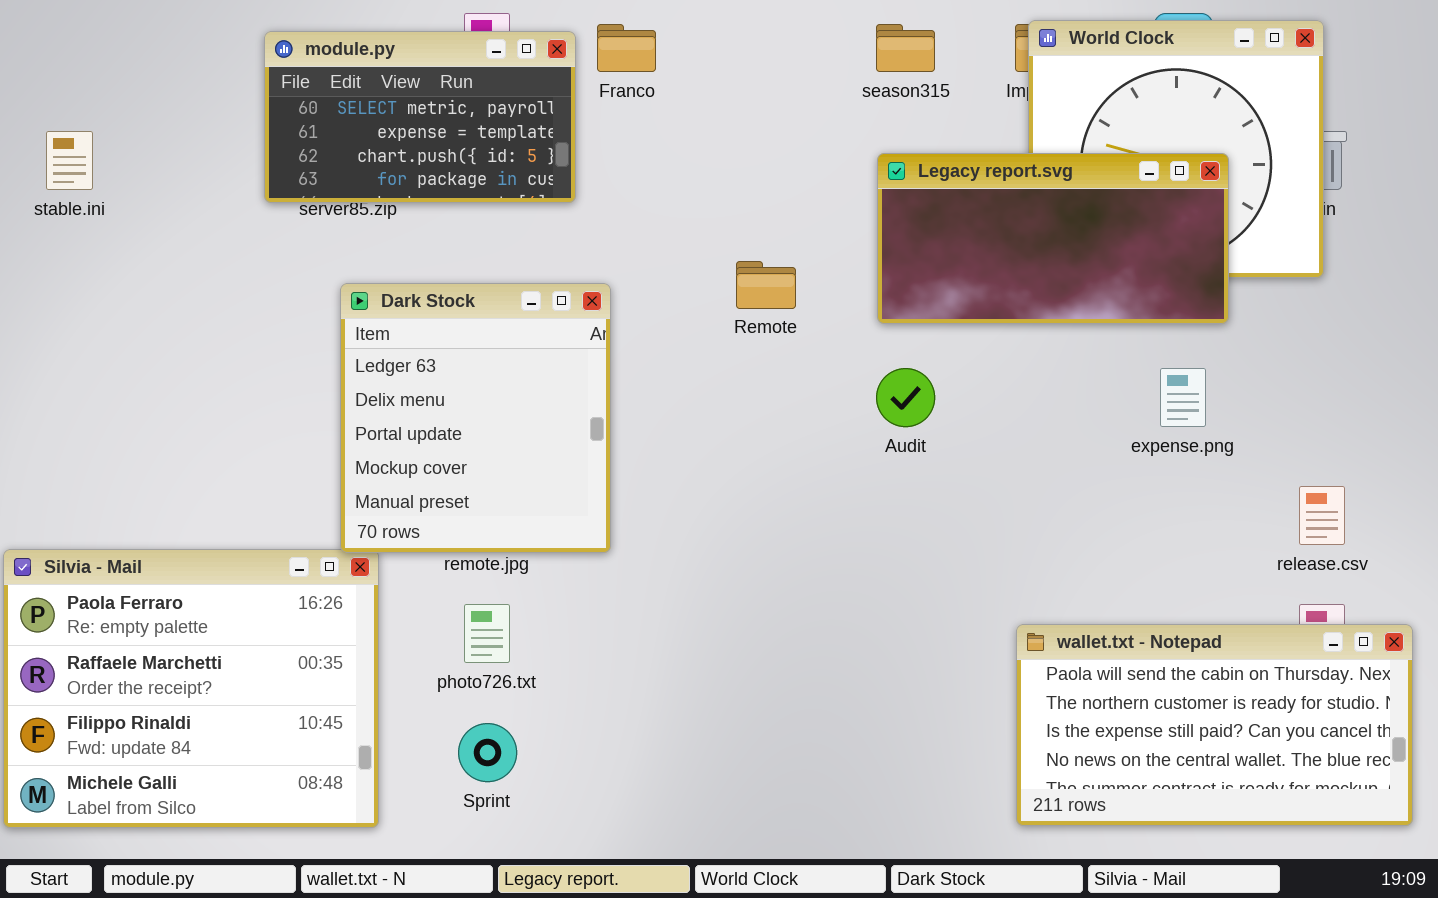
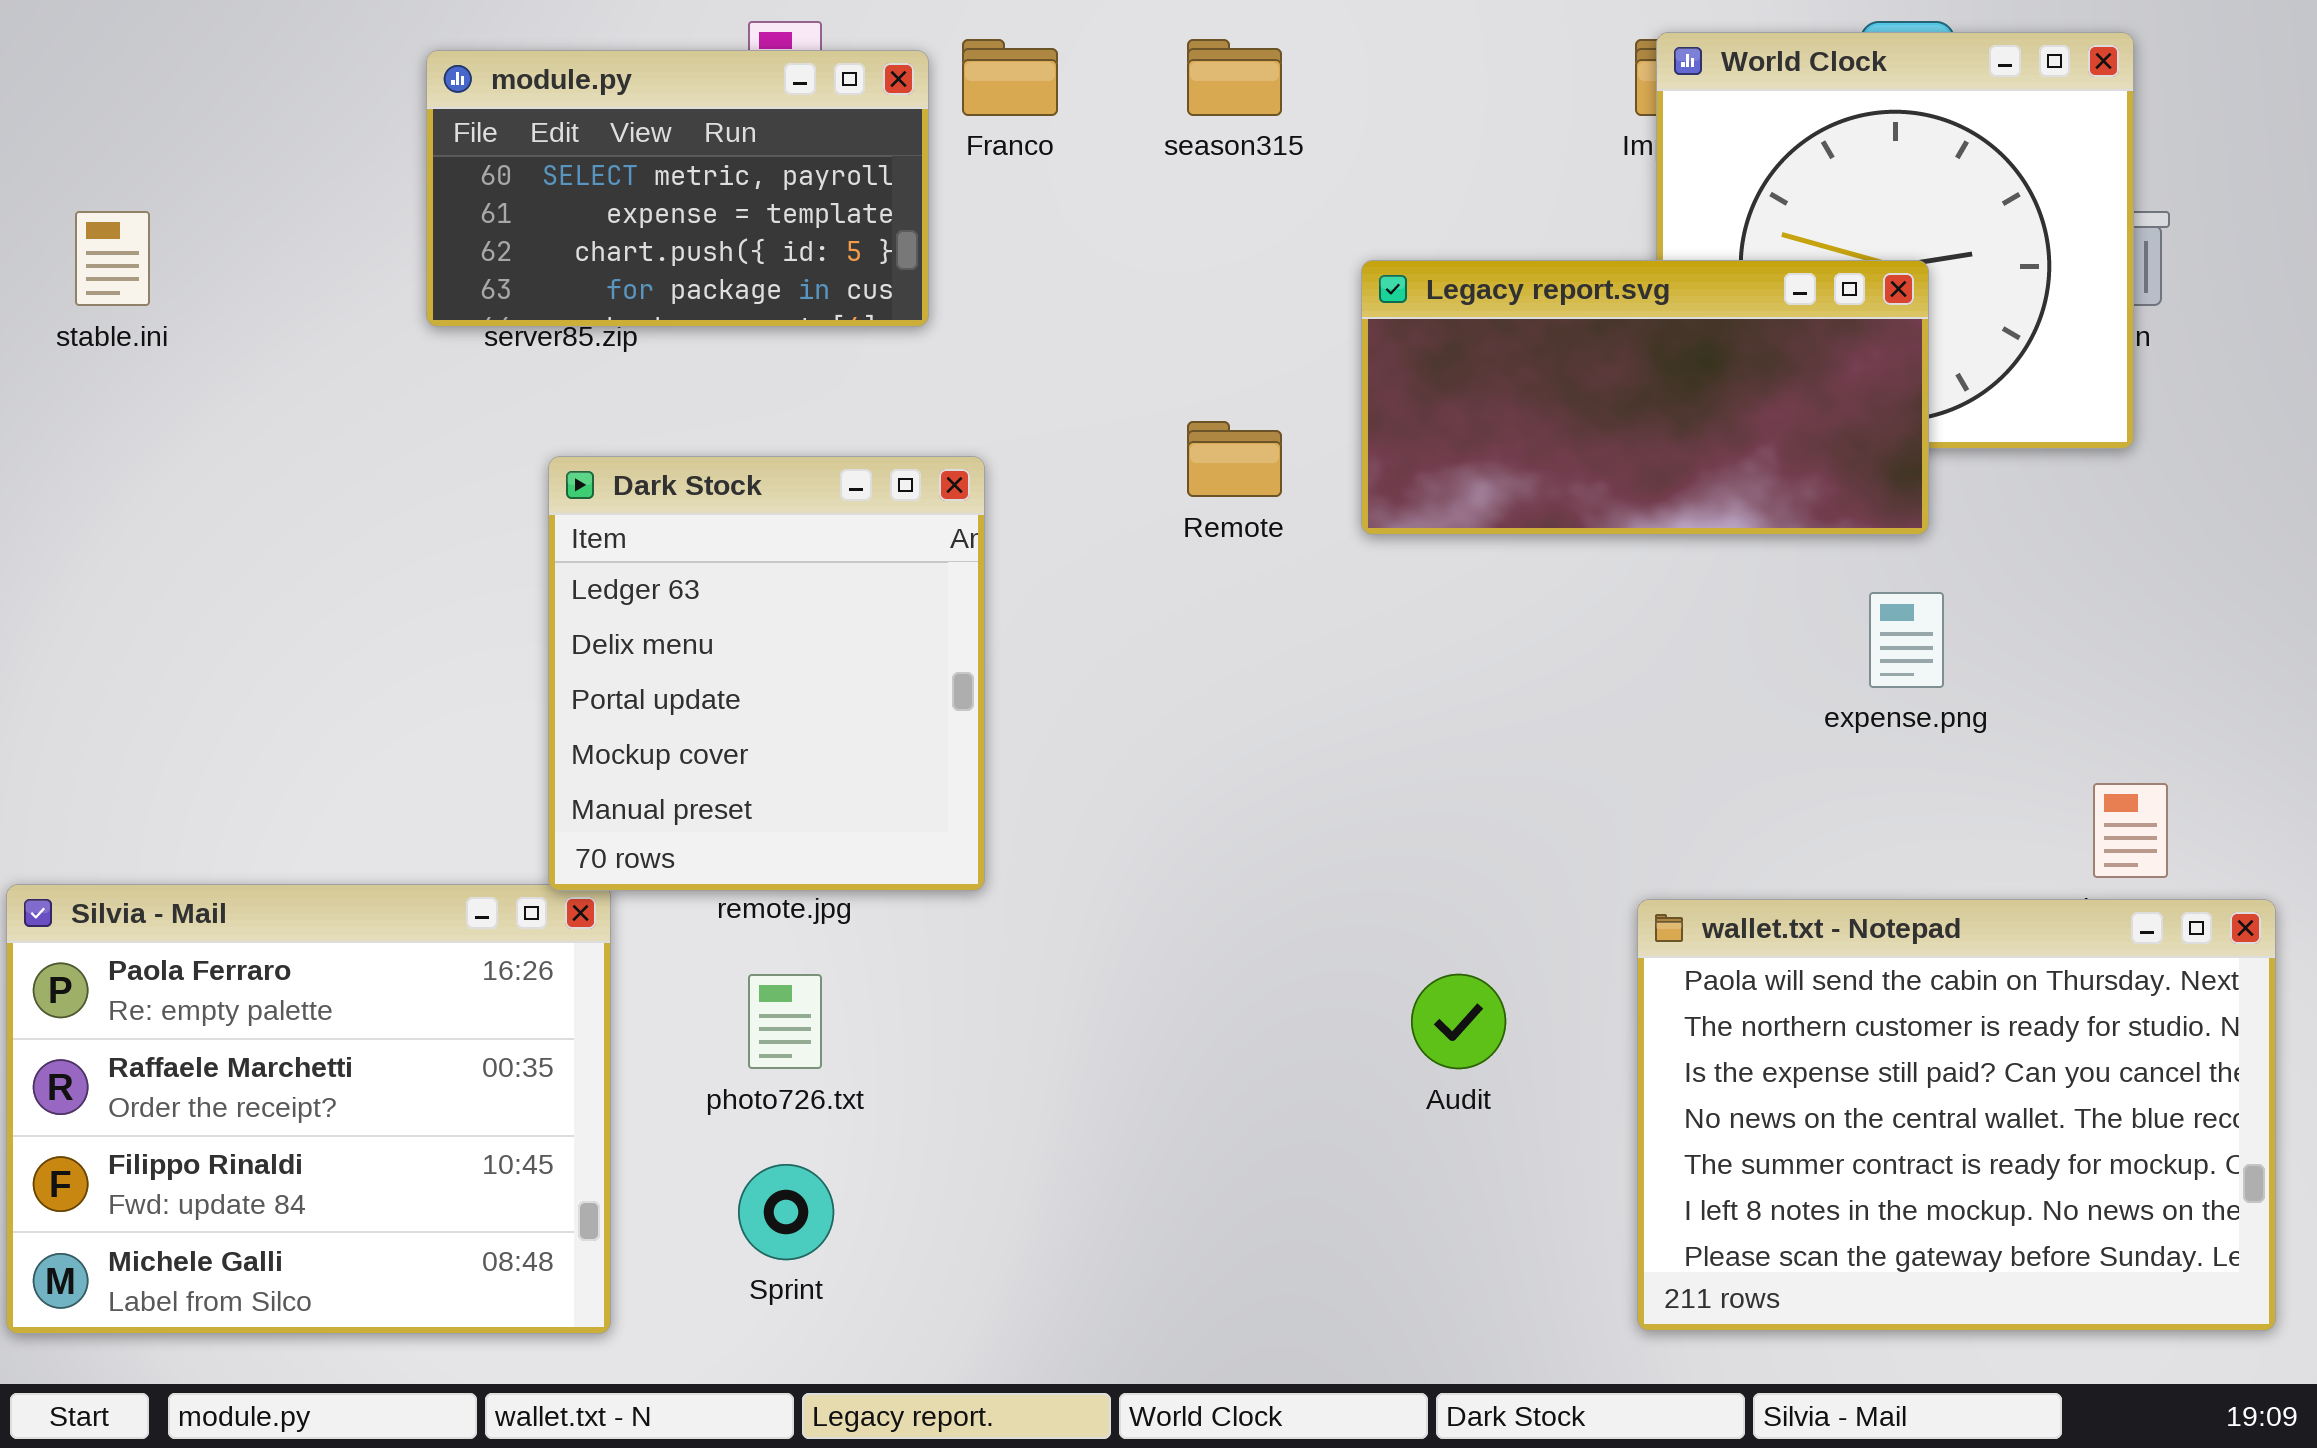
season315: [876,24,935,72] -> [1187,39,1282,116], moved
Legacy report.svg: [877,153,1229,324] -> [1361,260,1929,535], moved
Audit: [876,368,935,427] -> [1411,974,1506,1069], moved
wallet.txt - Notepad: [1016,624,1413,826] -> [1637,899,2276,1331], resized

